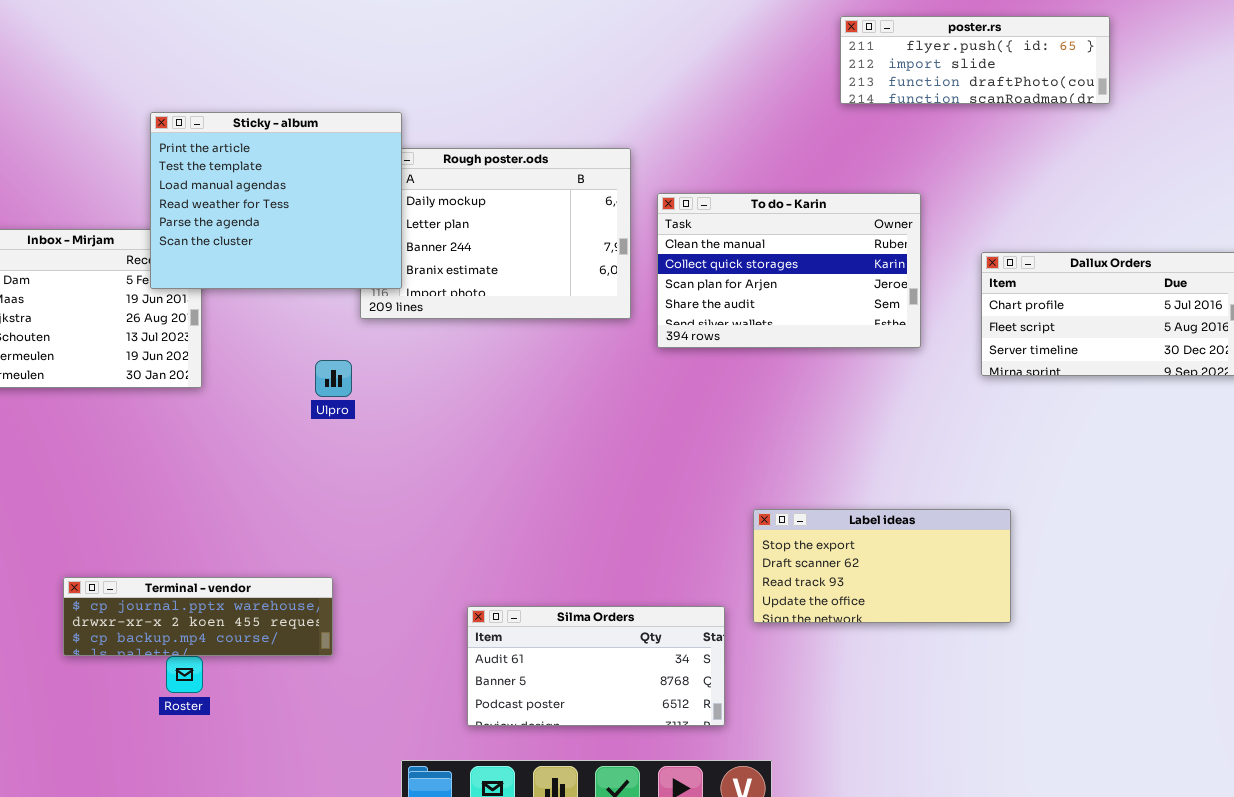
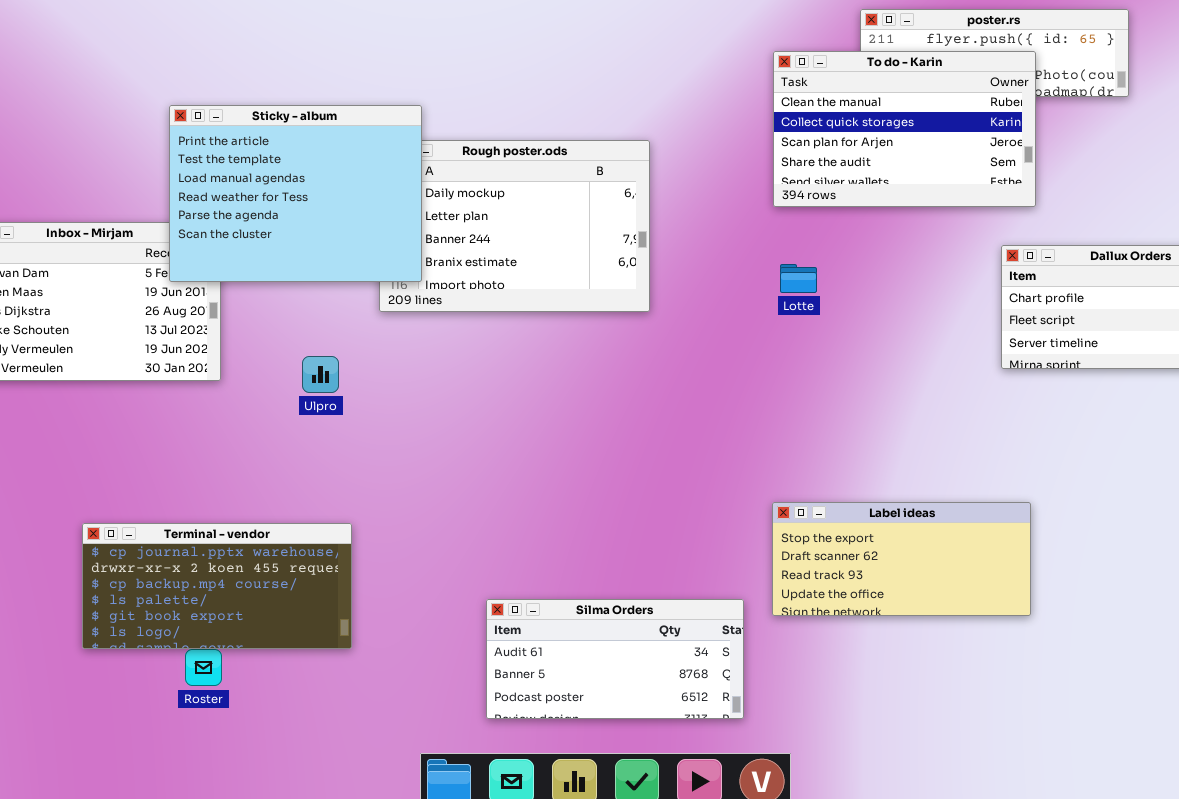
To do - Karin: [657,193,921,348] -> [773,51,1036,207], moved
Ulpro: [315,360,352,397] -> [302,356,339,393], moved
Terminal - vendor: [63,577,333,656] -> [82,523,352,649], resized

